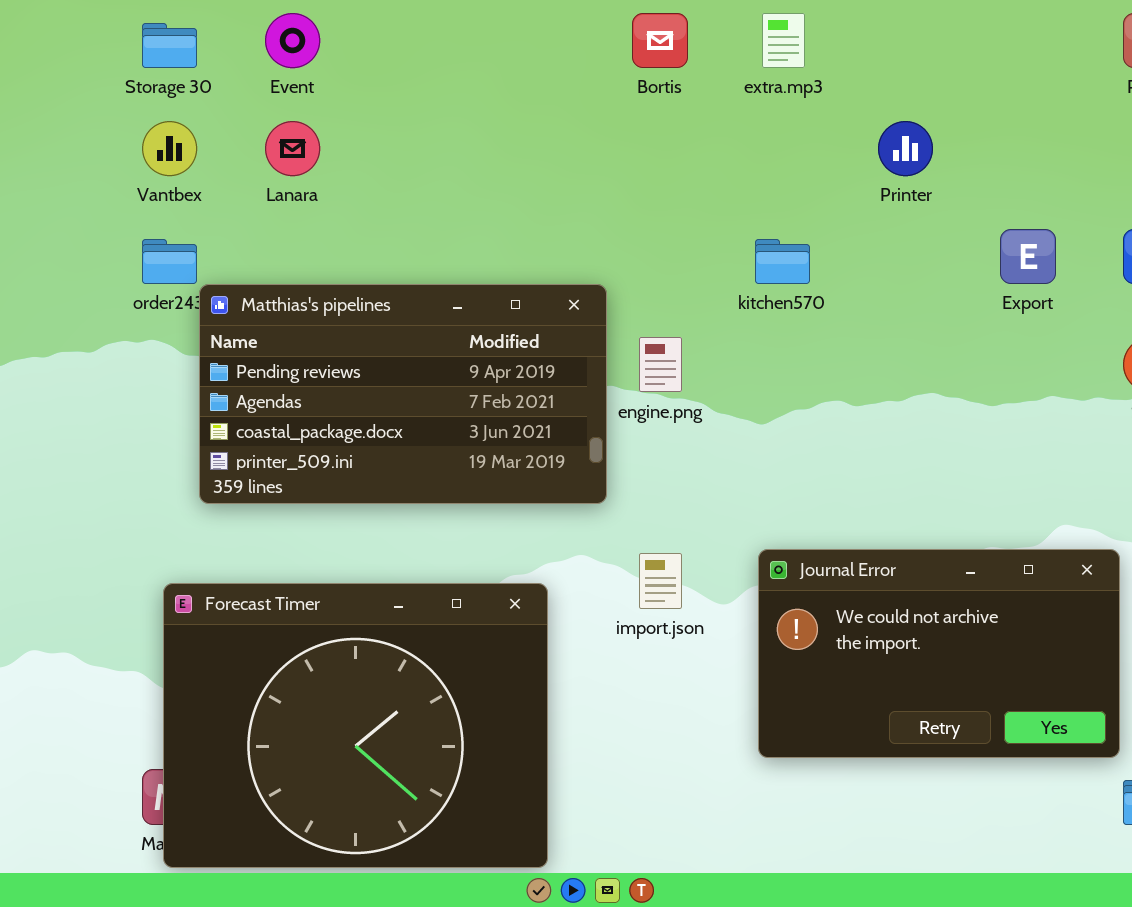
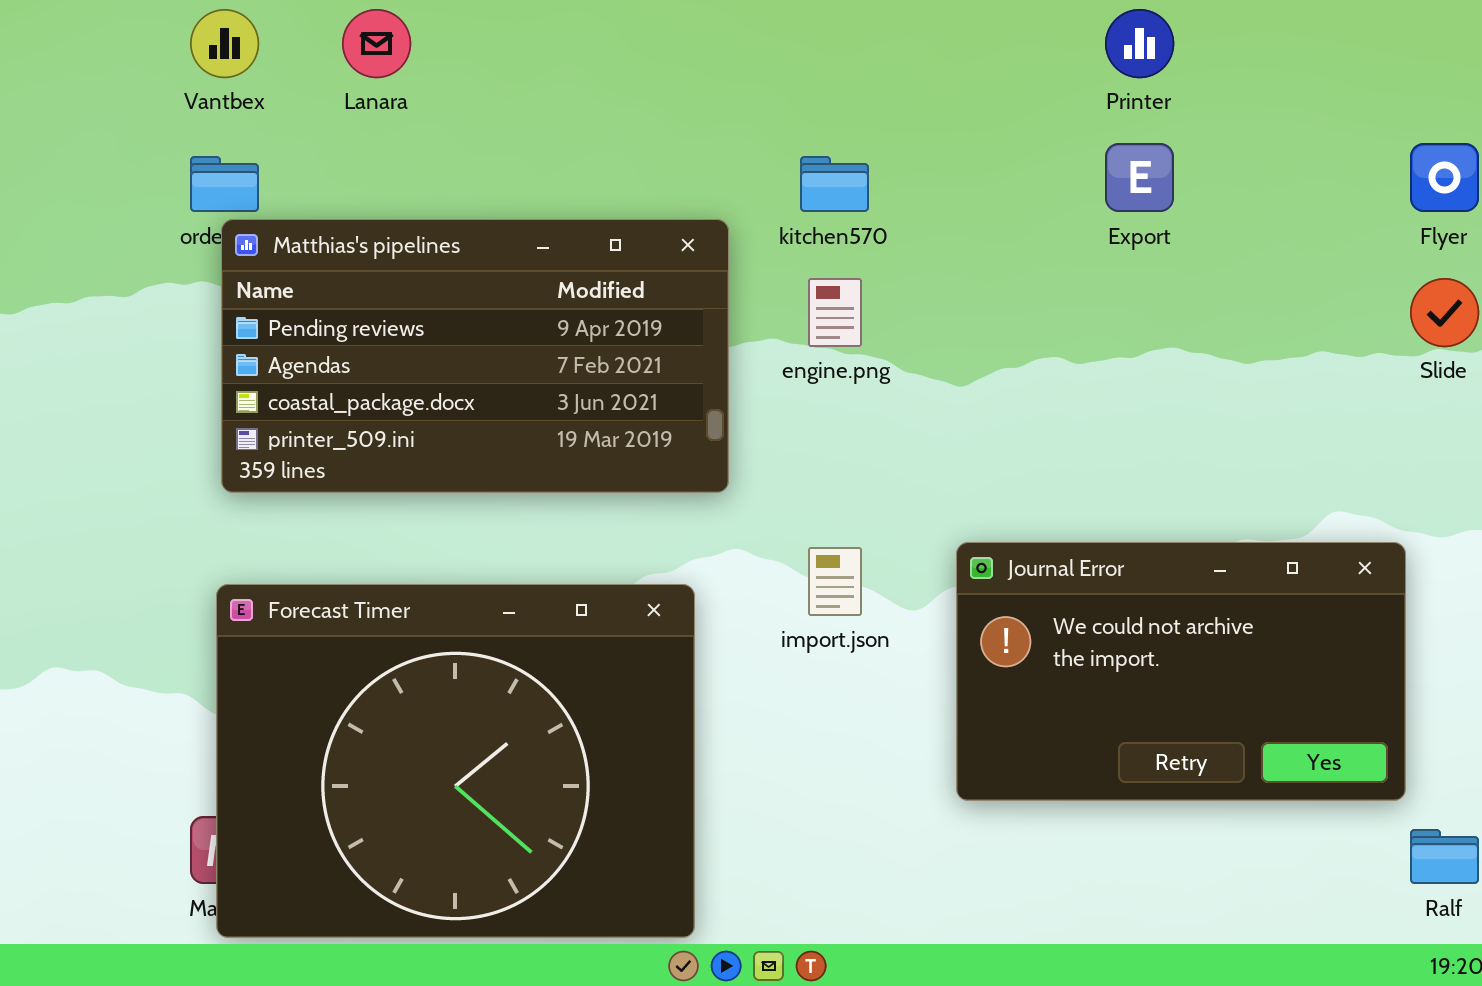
Export: [1000,229,1056,284] -> [1105,143,1174,212], moved
kitchen570: [755,239,810,284] -> [800,156,869,212], moved
Matthias's pipelines: [199,284,607,504] -> [221,219,729,493], moved

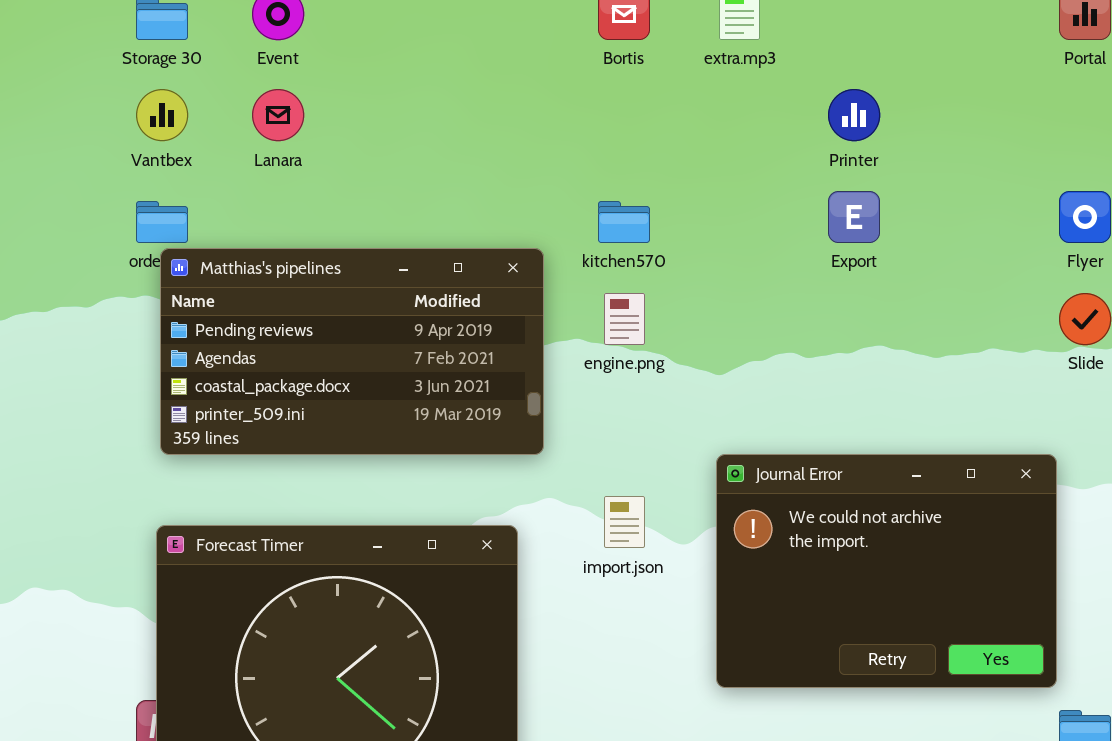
Journal Error: [956,542,1406,801] -> [716,454,1057,688], resized

